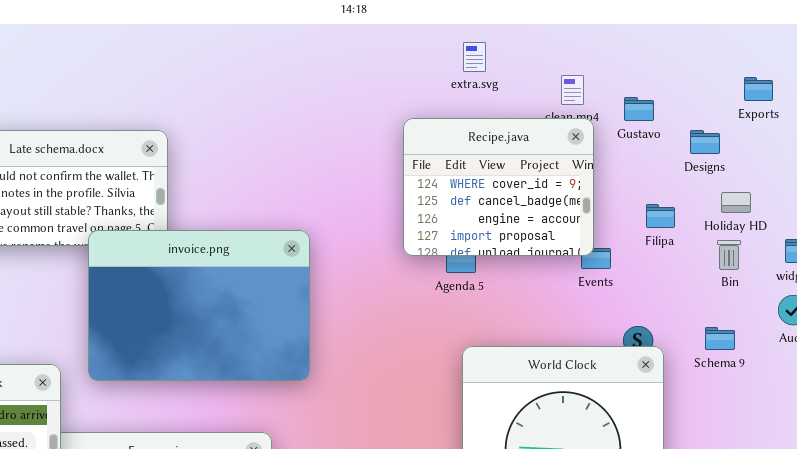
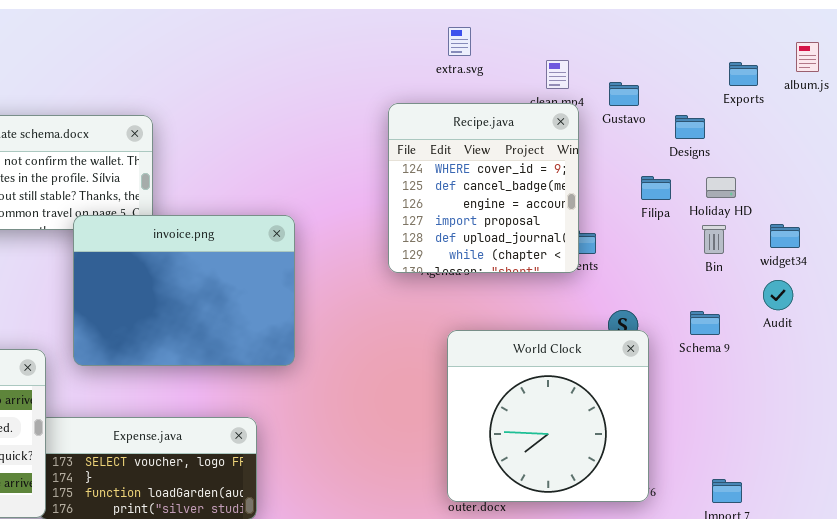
Recipe.java: [403,118,594,256] -> [388,103,579,273], resized
Filipa: [646,204,675,228] -> [641,176,671,200], moved

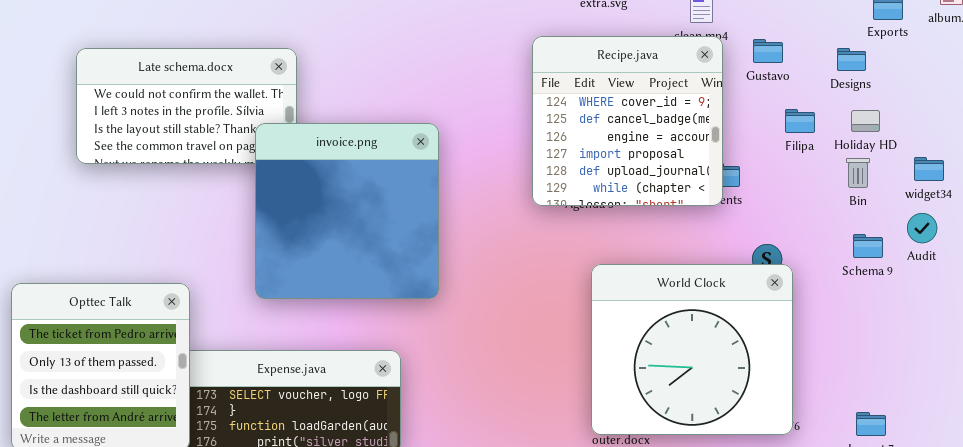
Gustavo: [609,82,639,106] -> [753,39,783,63], moved
Designs: [675,115,705,139] -> [837,48,866,71], moved
invoice.png: [73,215,295,366] -> [255,123,439,299], resized
Schema 9: [690,311,720,335] -> [853,234,883,258], moved

